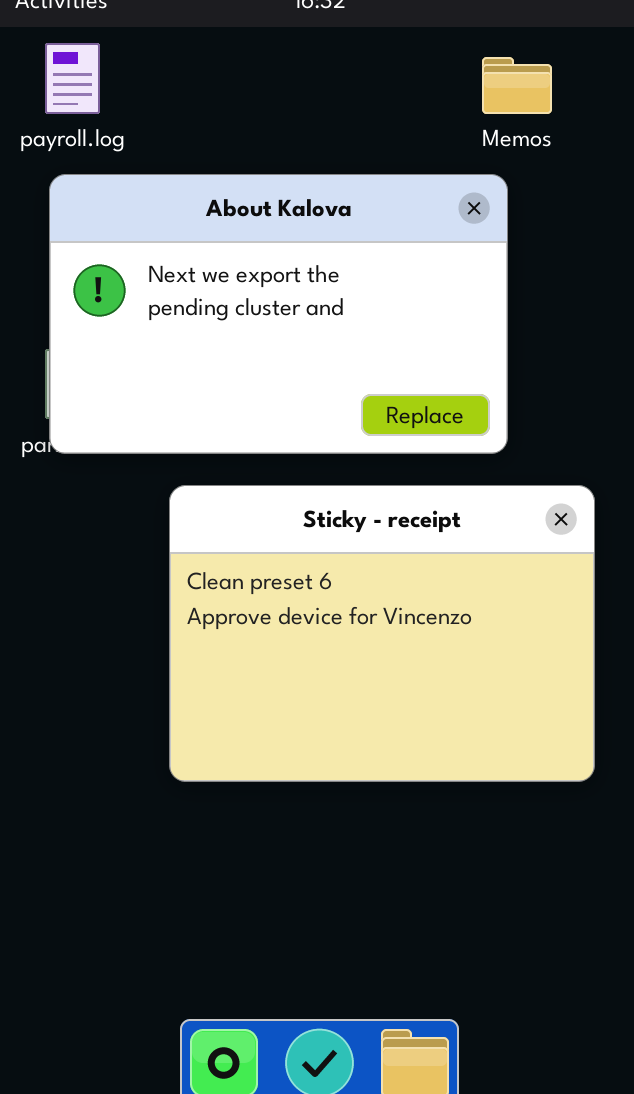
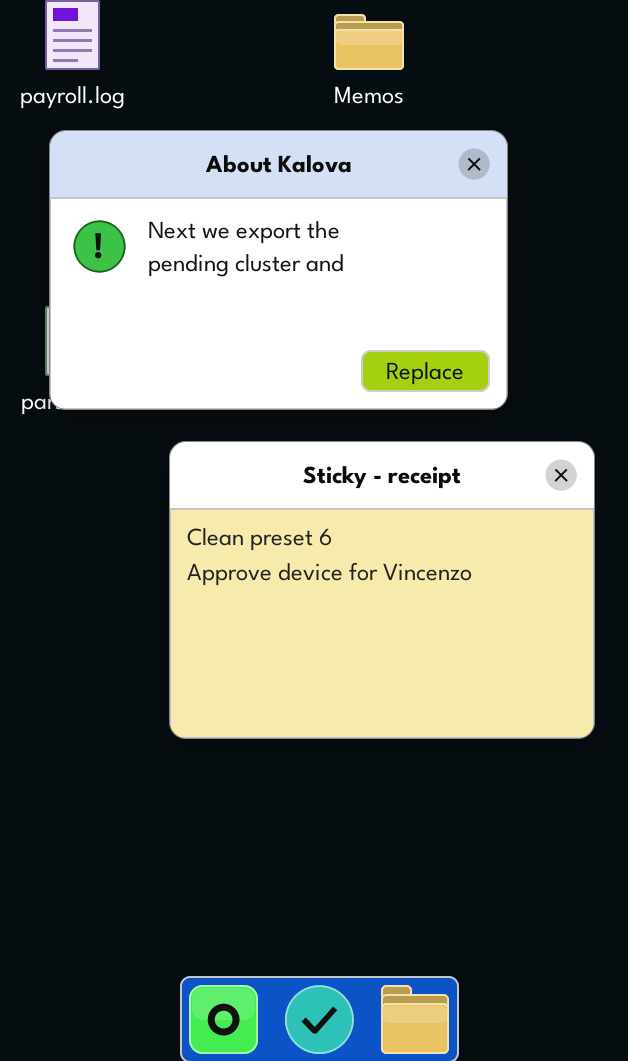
Memos: [482,57,552,114] -> [334,14,404,70], moved

